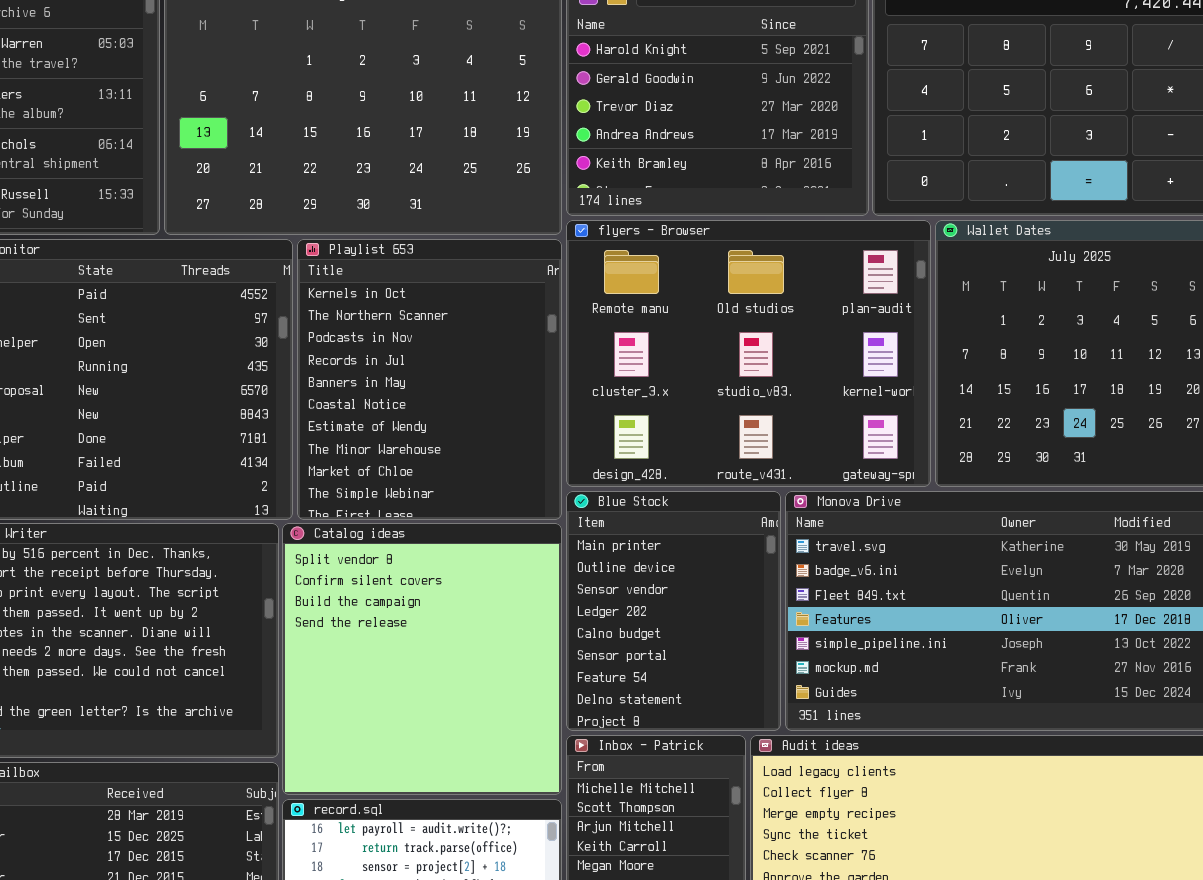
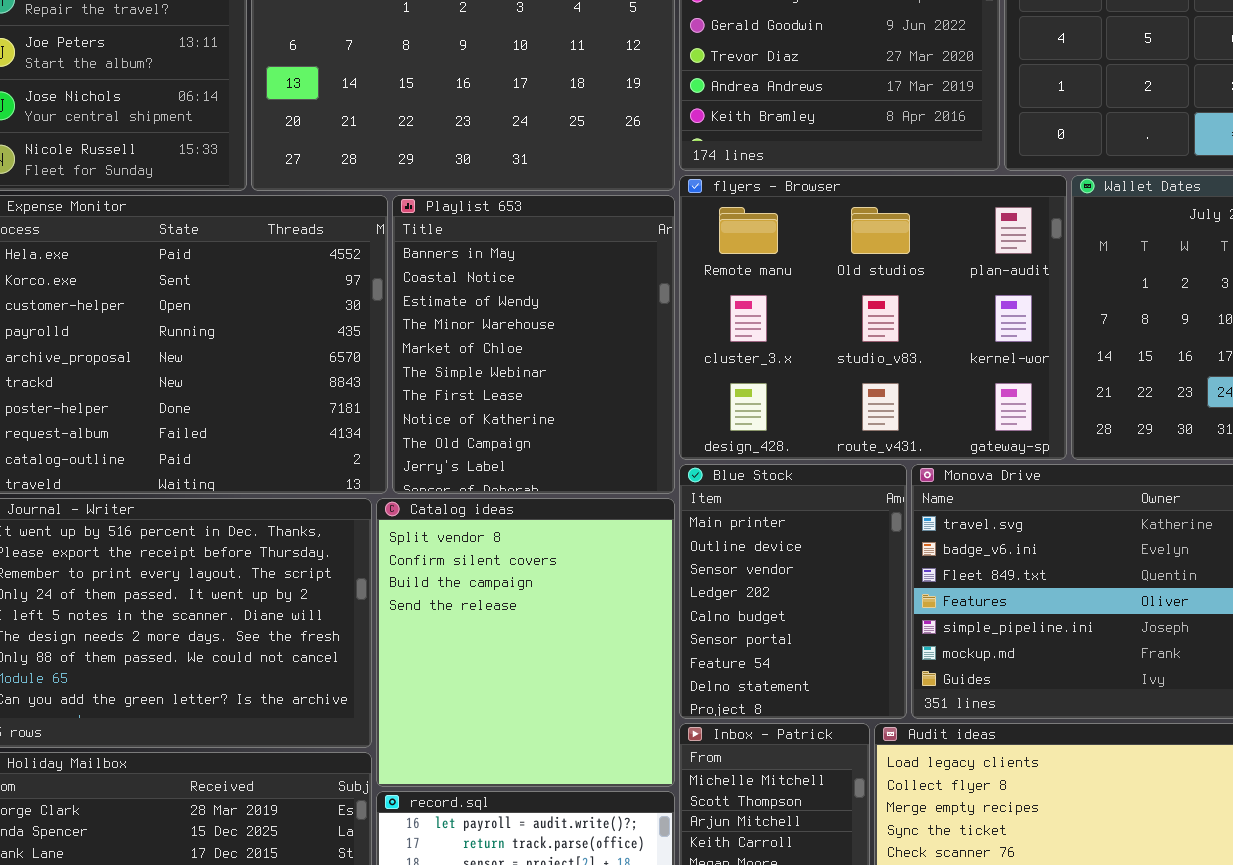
Playlist 653: [297,239,562,520] -> [392,195,675,494], scrolled down 4 rows

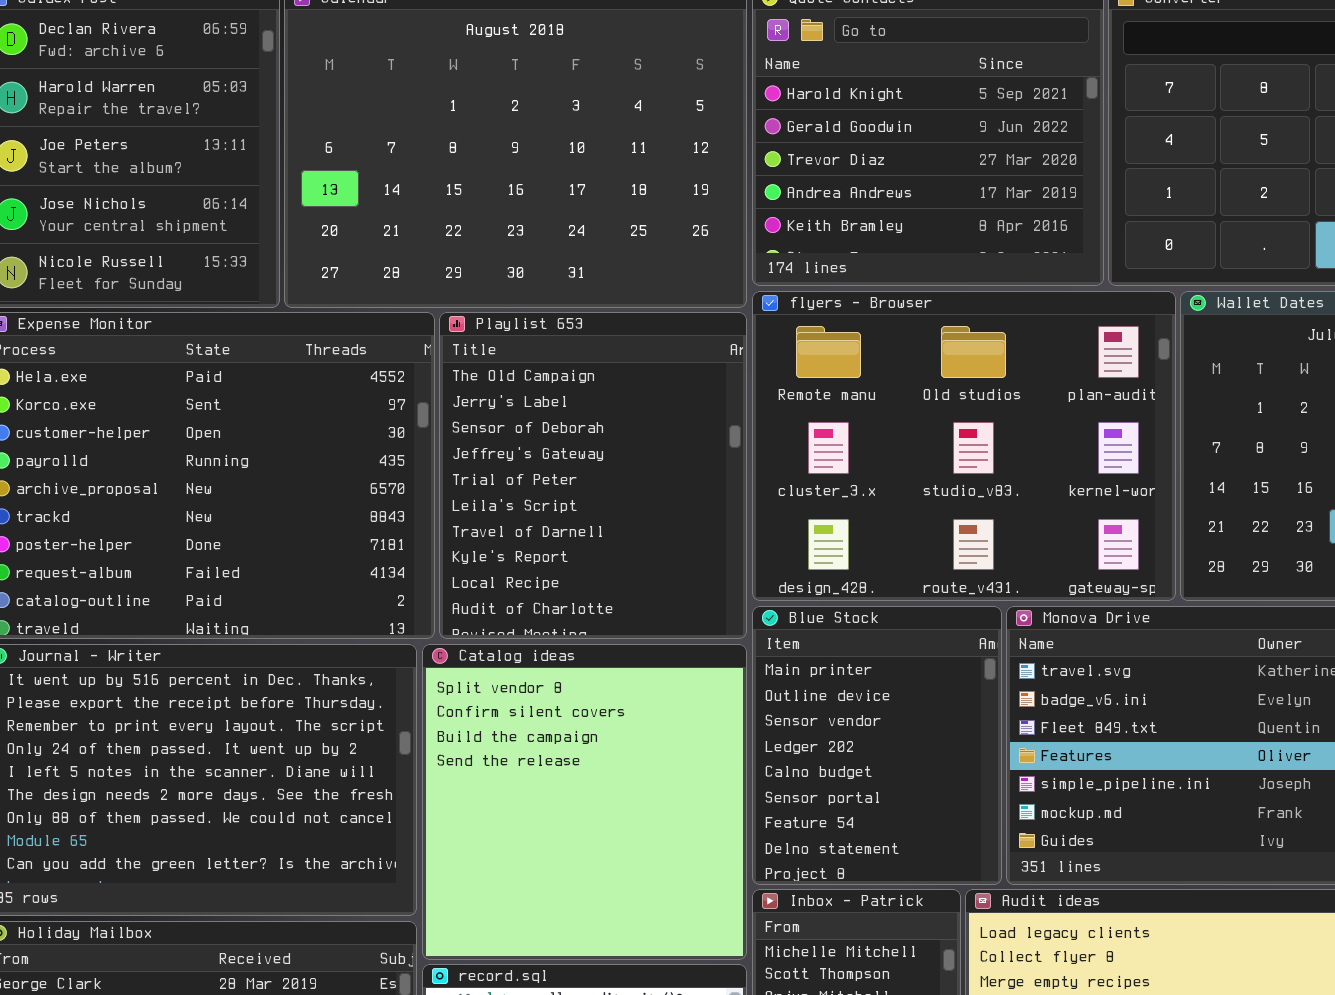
Playlist 653: [392,195,675,494] -> [439,312,747,639], scrolled down 8 rows

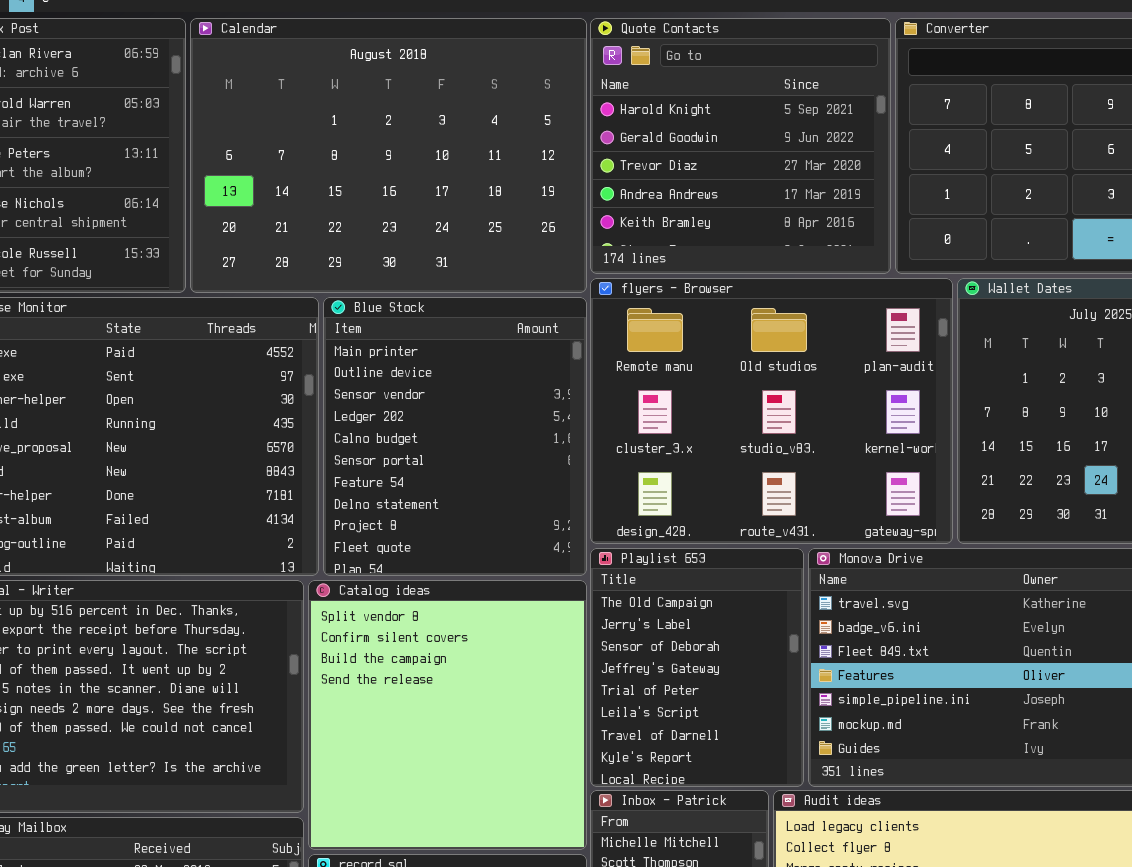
Playlist 653: [439,312,747,639] -> [590,548,804,787], moved, resized
Blue Stock: [752,606,1002,885] -> [323,297,587,576], moved, resized

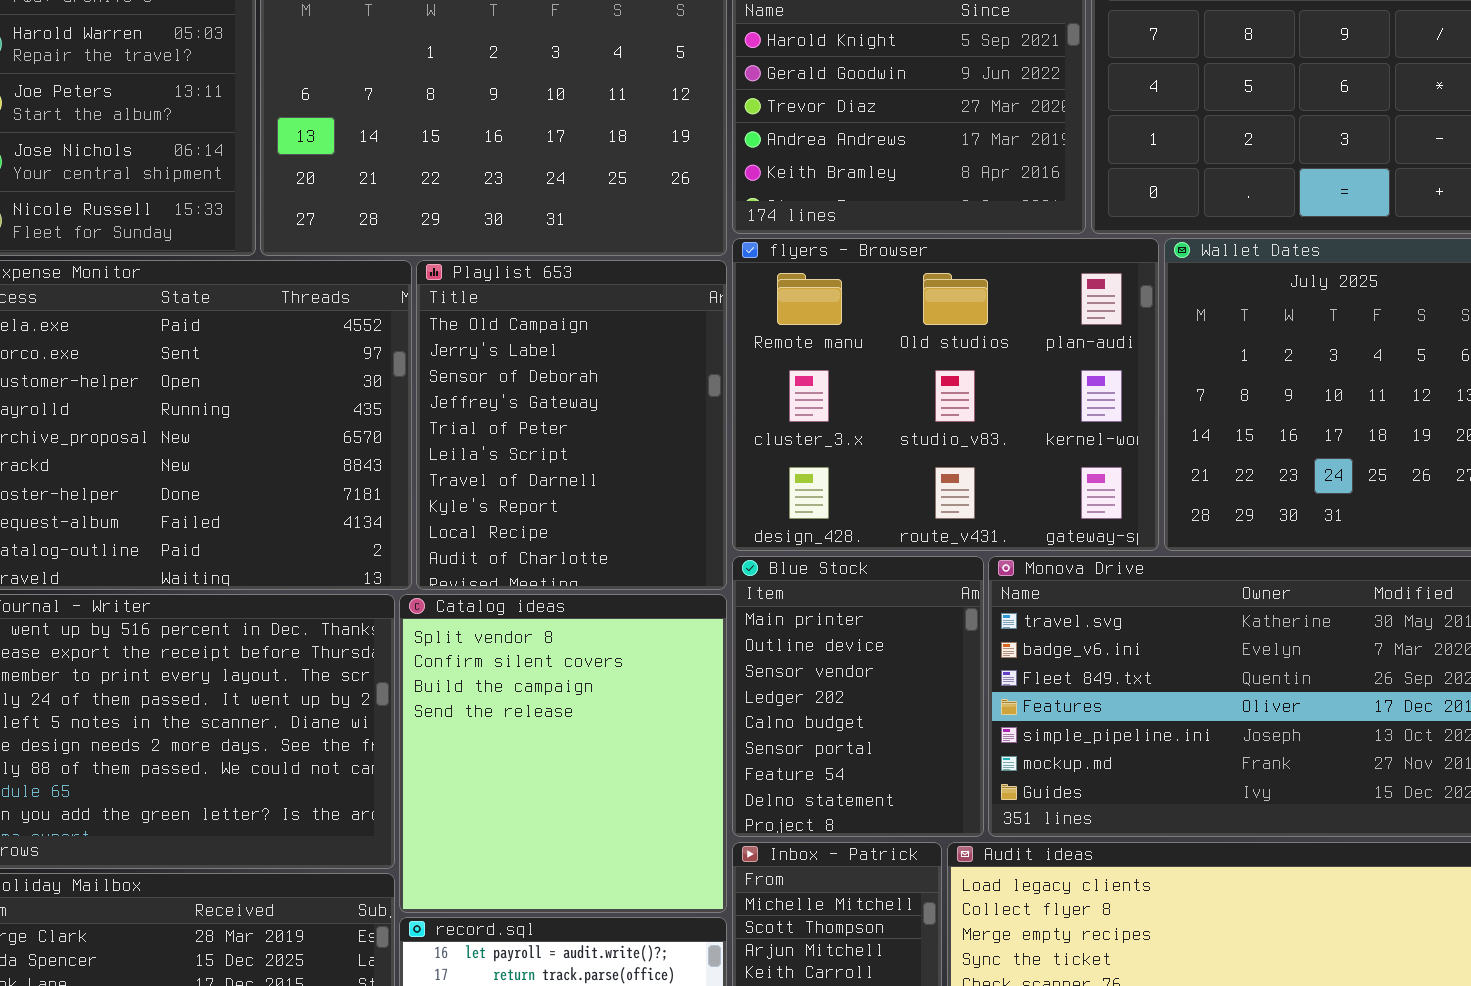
Blue Stock: [323,297,587,576] -> [732,556,984,837], moved, resized
Playlist 653: [590,548,804,787] -> [416,260,727,590], moved, resized

